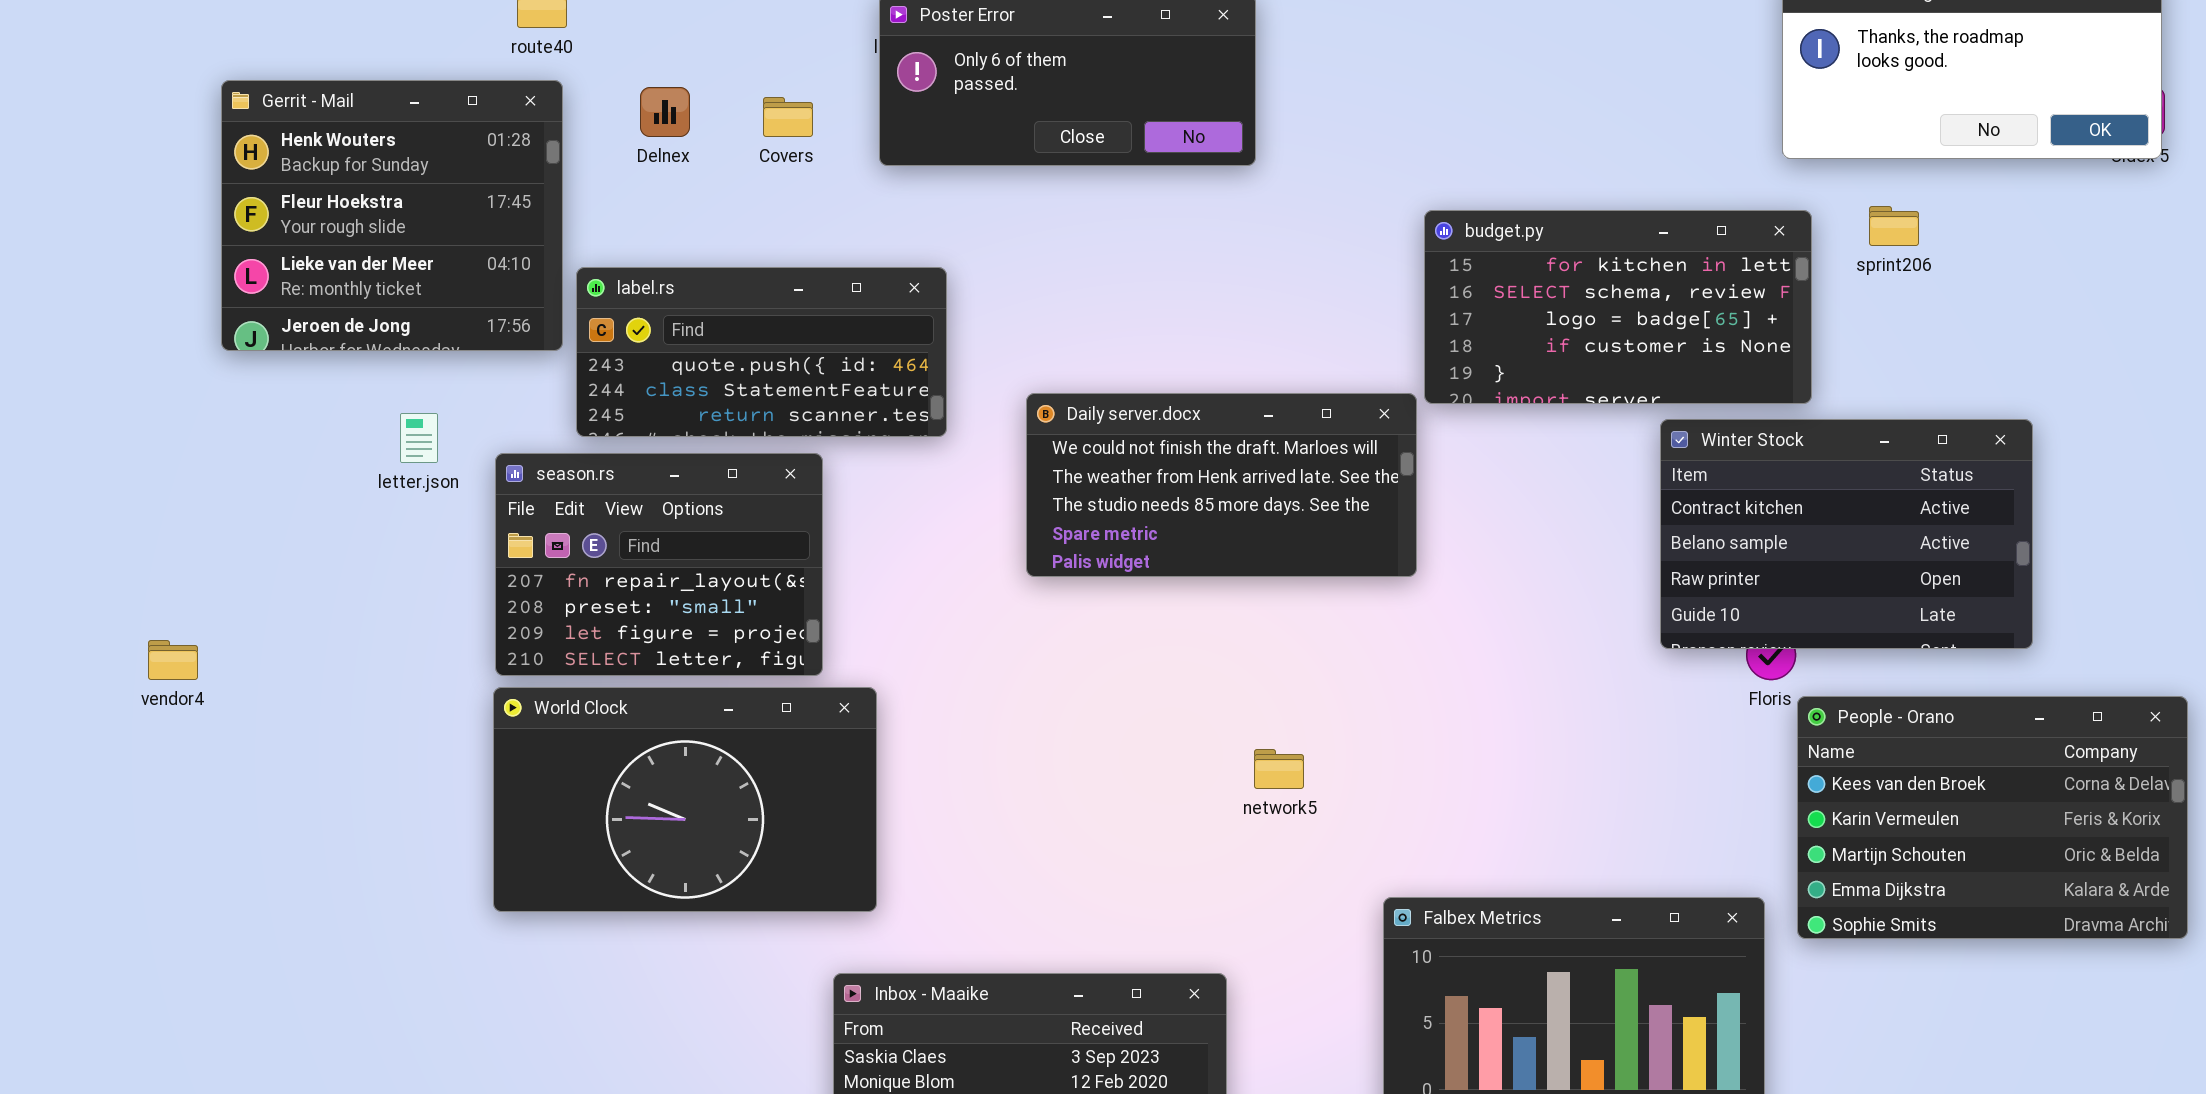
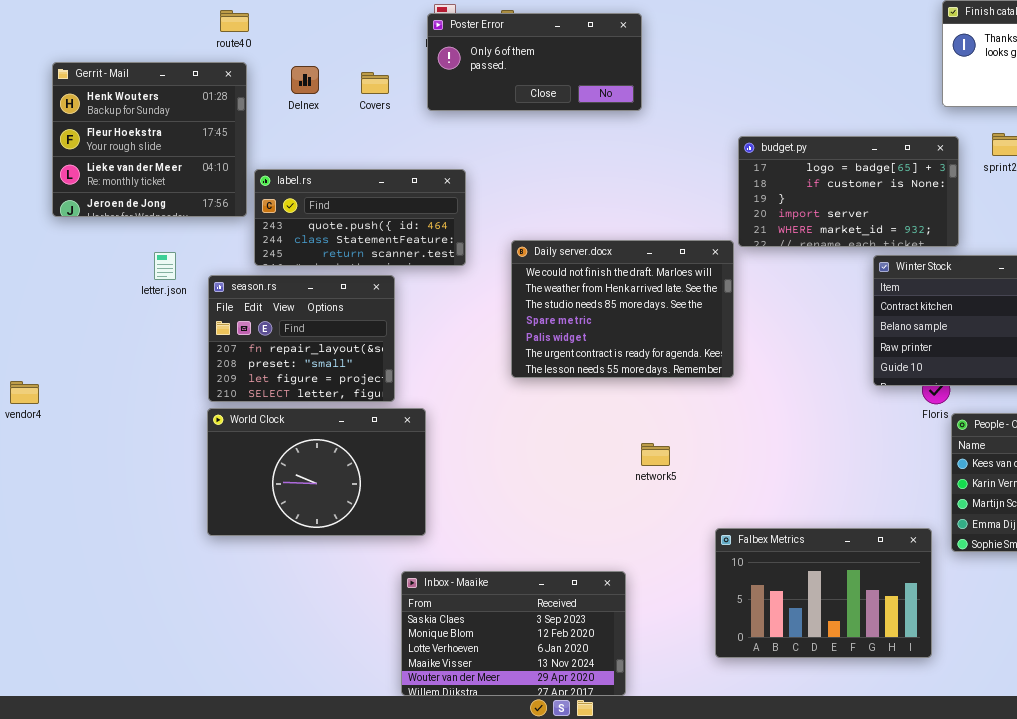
budget.py: [1424,210,1812,404] -> [738,136,959,247], scrolled down 2 rows
Daily server.docx: [1026,393,1417,577] -> [511,240,734,378], resized

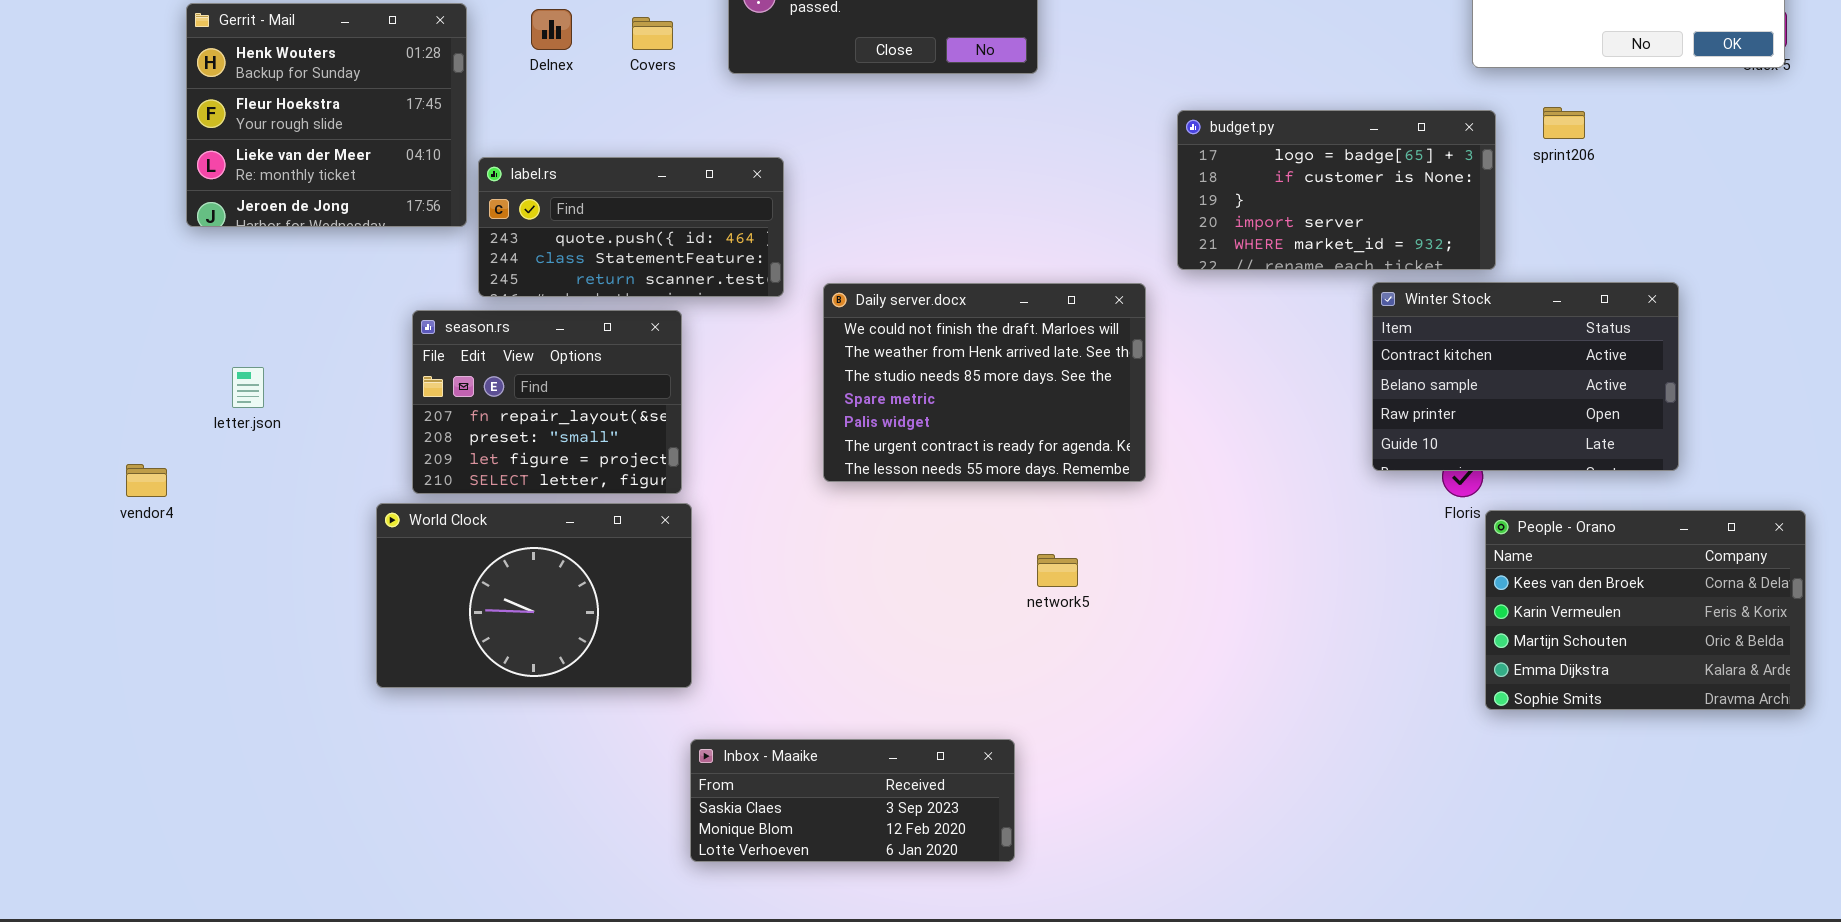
Daily server.docx: [511,240,734,378] -> [823,283,1146,482], moved
letter.json: [154,252,176,280] -> [232,367,264,408], moved
World Clock: [207,408,426,536] -> [376,503,692,688], moved
Falbex Metrics: [715,528,932,658] -> none, closed
Inbox - Maaike: [401,571,626,696] -> [690,739,1015,862], resized

